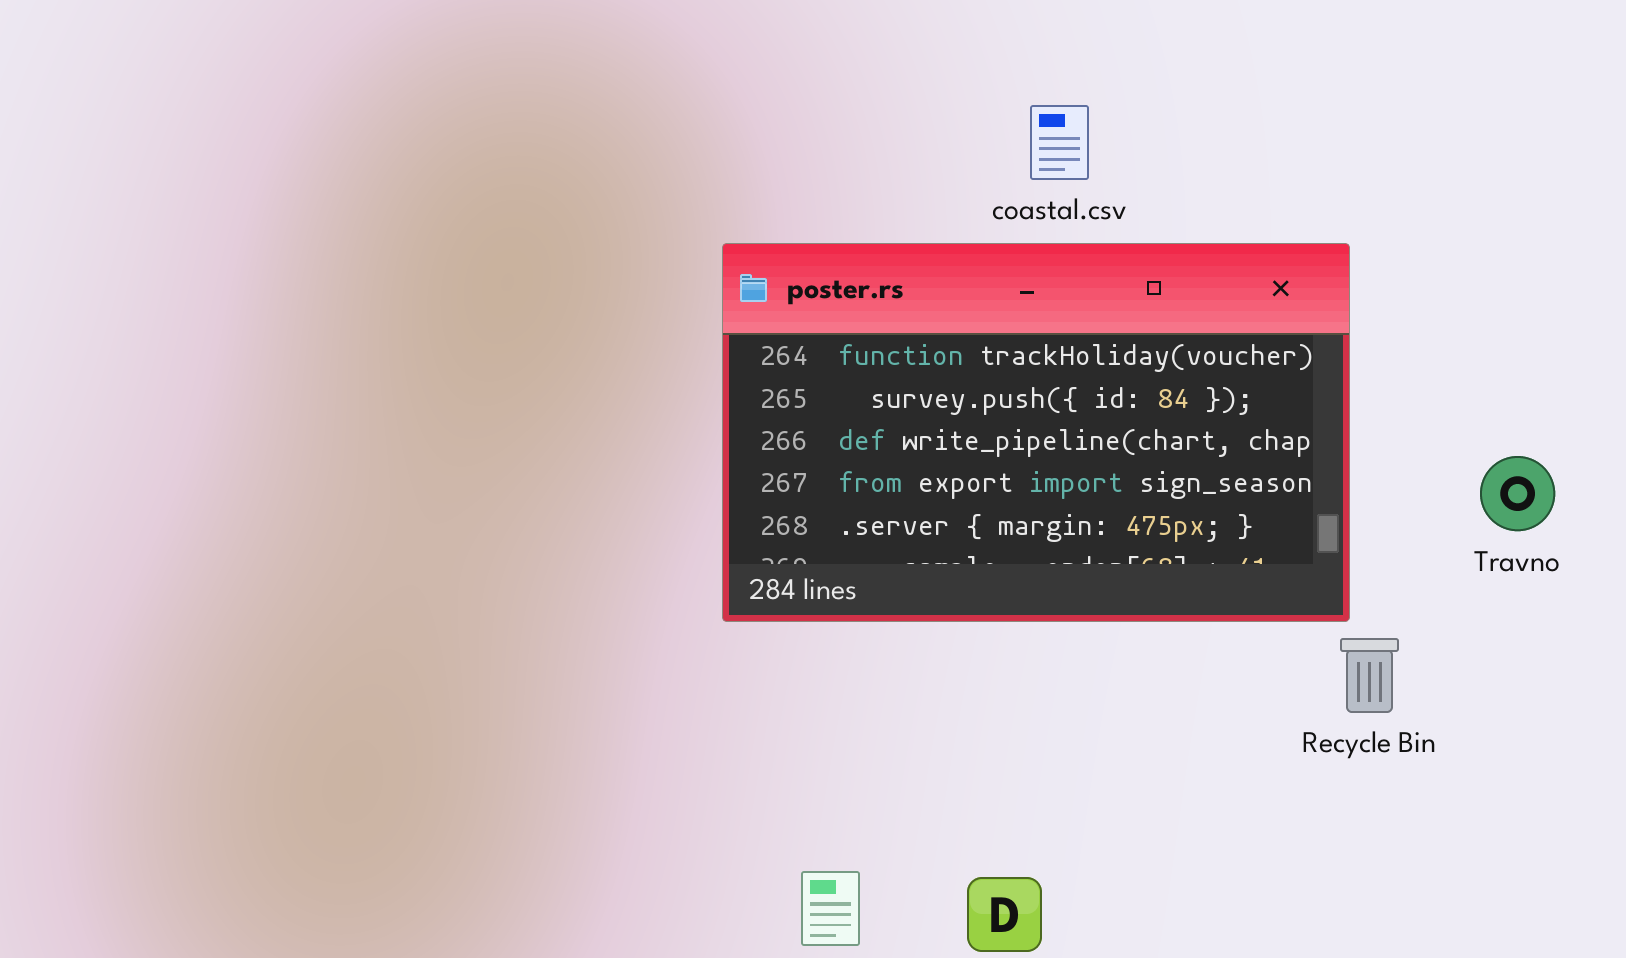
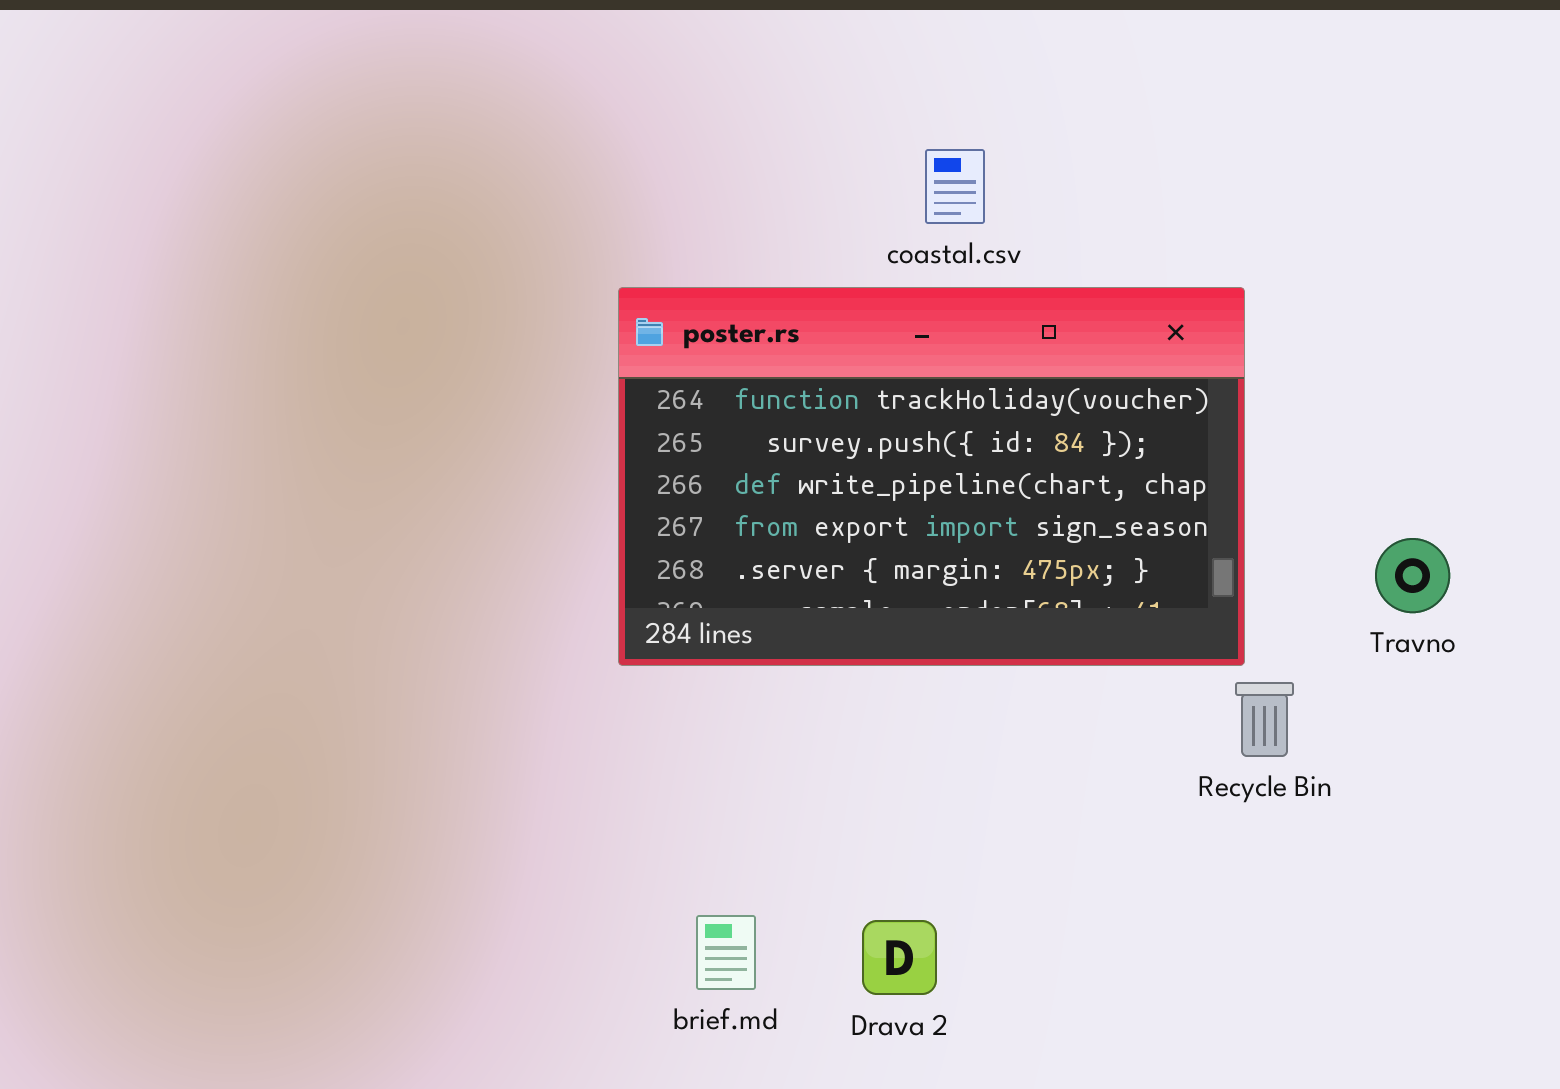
Travno: [1480,456,1555,531] -> [1375,538,1450,613], moved

